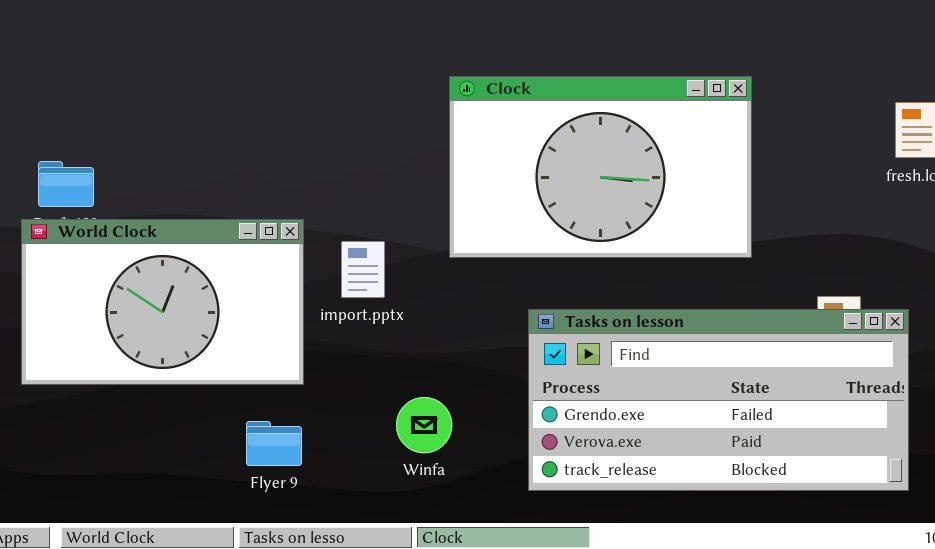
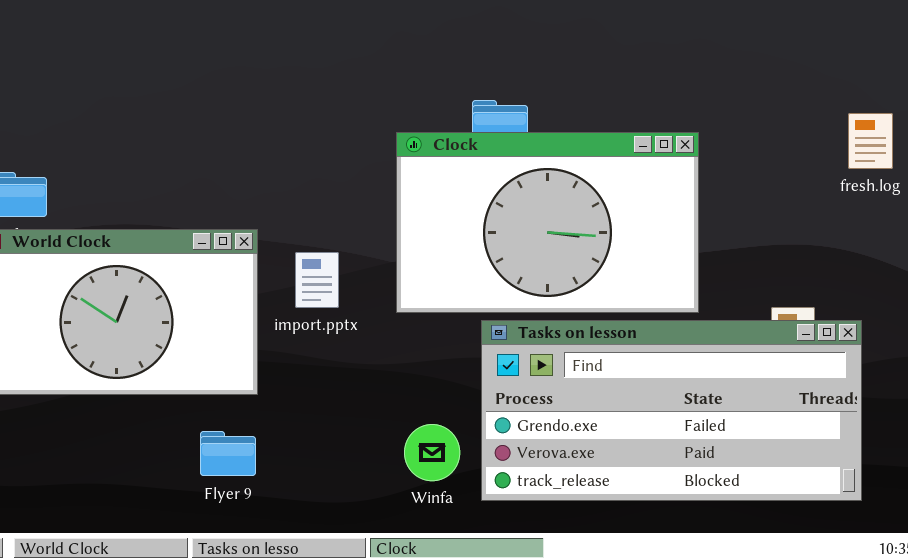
Clock: [449,76,752,258] -> [396,132,699,313], moved
Winfa: [396,397,452,453] -> [404,424,460,481], moved

